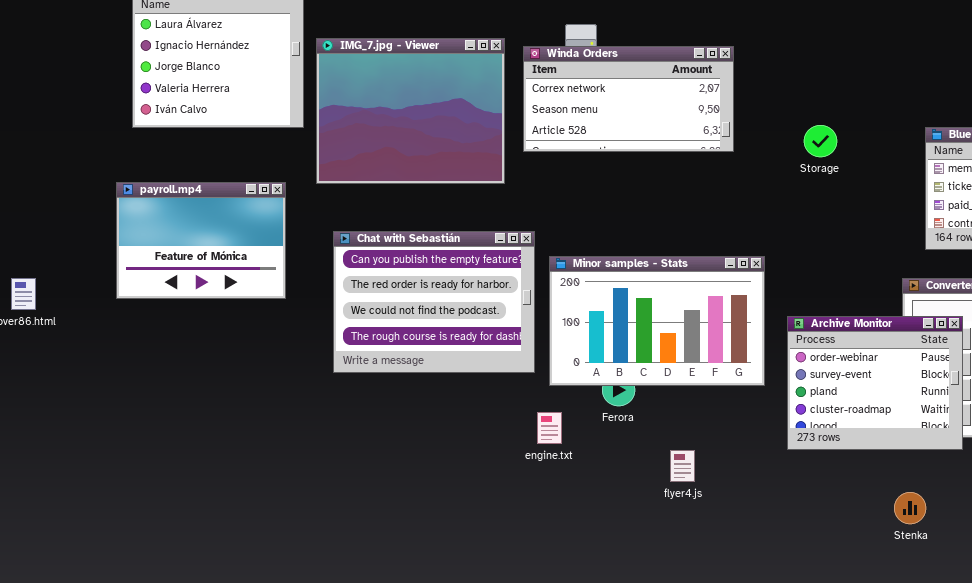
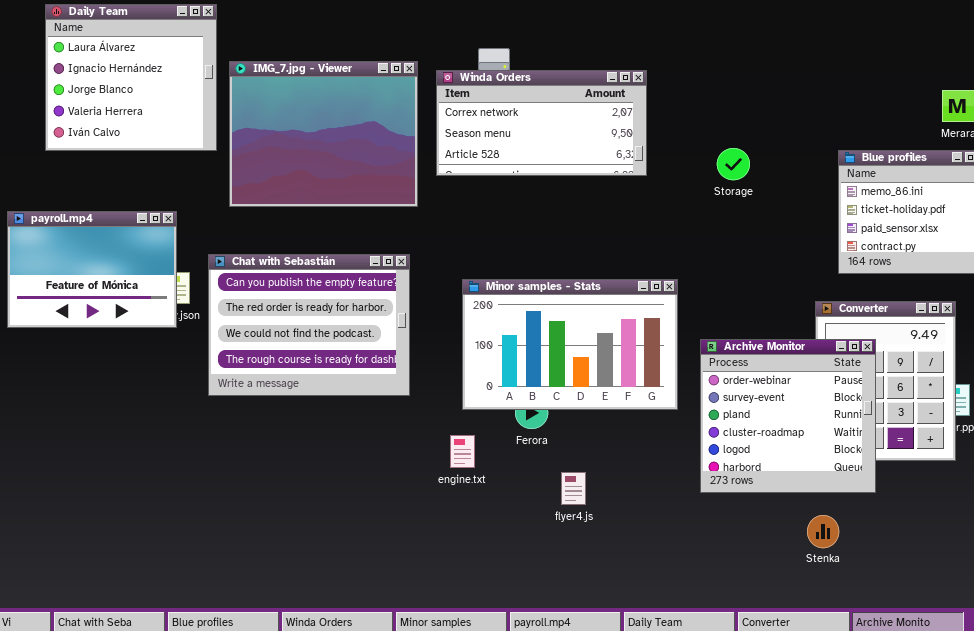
payroll.mp4: [116,182,286,299] -> [7,211,177,328], moved
Chat with Sebastián: [333,231,535,373] -> [208,254,410,396], moved
Archive Monitor: [787,316,963,450] -> [700,339,876,493], resized
flyer4.js: [670,450,695,482] -> [561,472,586,505], moved

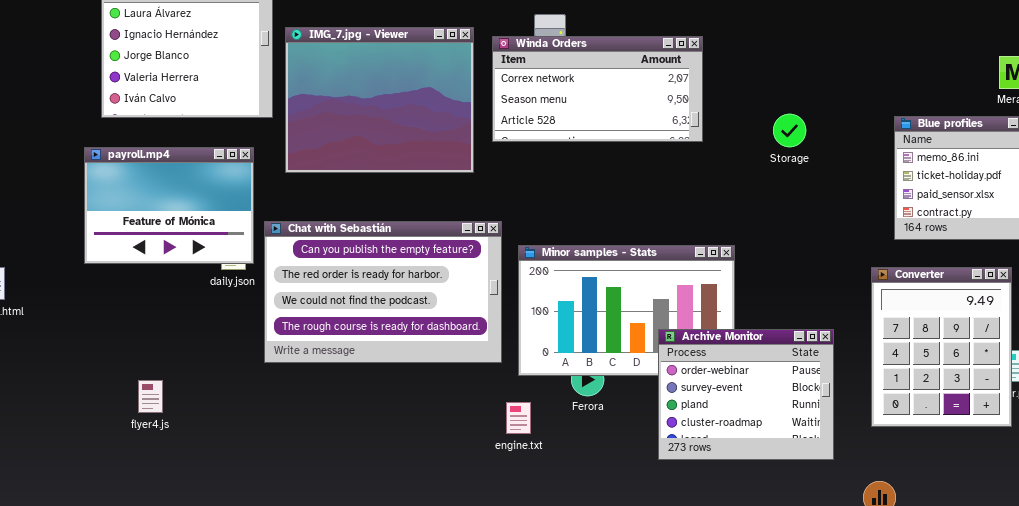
payroll.mp4: [7,211,177,328] -> [84,147,254,264], moved
Chat with Sebastián: [208,254,410,396] -> [264,221,502,363], resized
Archive Monitor: [700,339,876,493] -> [658,329,834,460], moved, resized
flyer4.js: [561,472,586,505] -> [138,380,163,413], moved

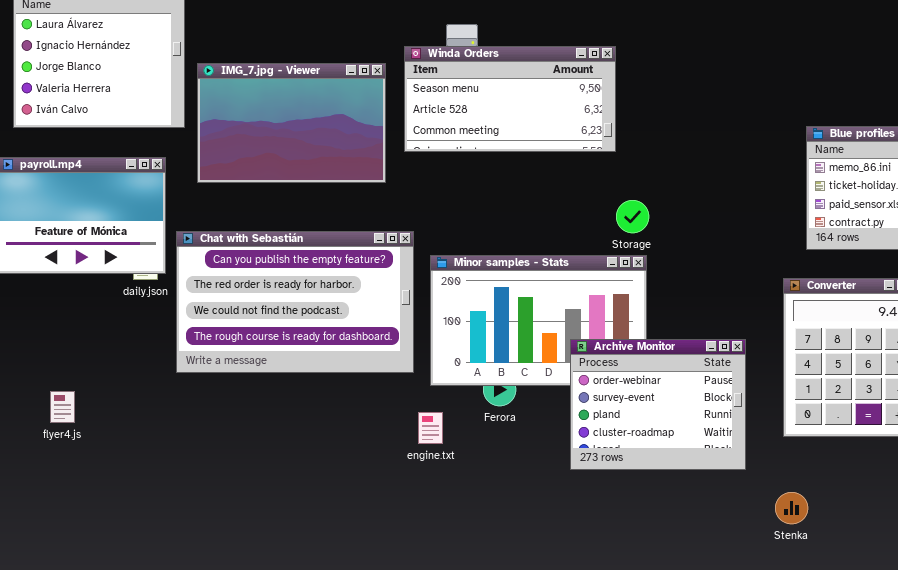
IMG_7.jpg - Viewer: [285,27,474,173] -> [197,63,386,183], resized
Winda Orders: [492,36,703,142] -> [404,46,616,152], scrolled down 1 row
Storage: [773,114,806,147] -> [616,200,649,233], moved

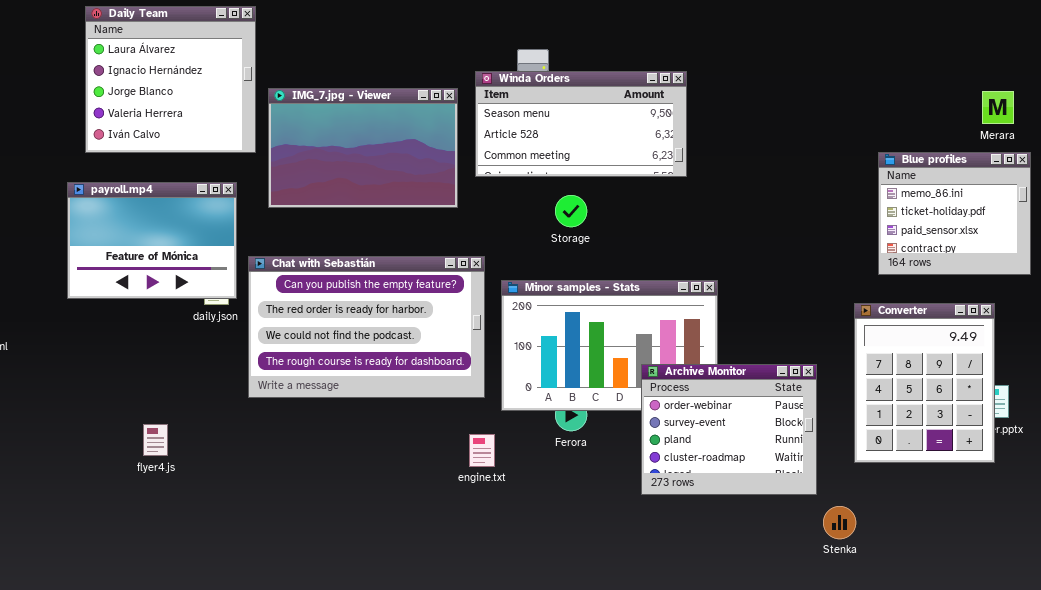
Storage: [616,200,649,233] -> [555,195,587,227], moved
flyer4.js: [50,391,75,423] -> [143,424,168,456], moved
engine.txt: [418,412,443,444] -> [469,434,495,467], moved
Stenka: [775,492,808,524] -> [823,506,856,539], moved

